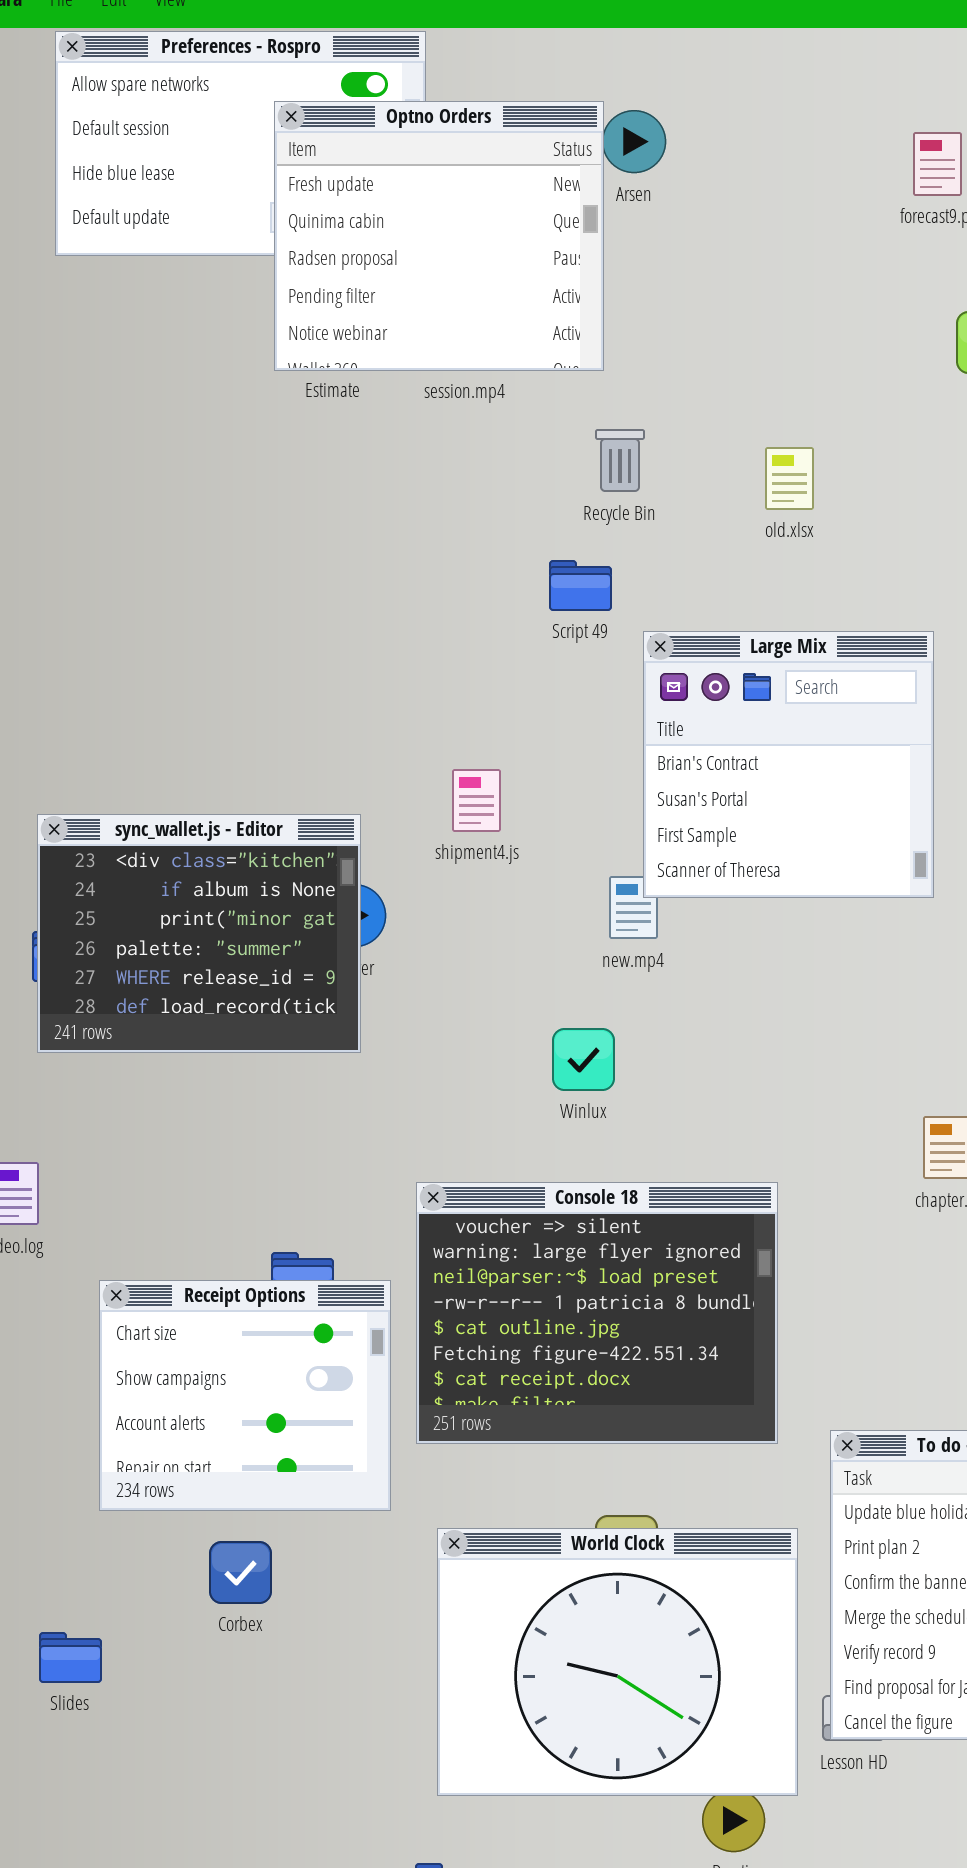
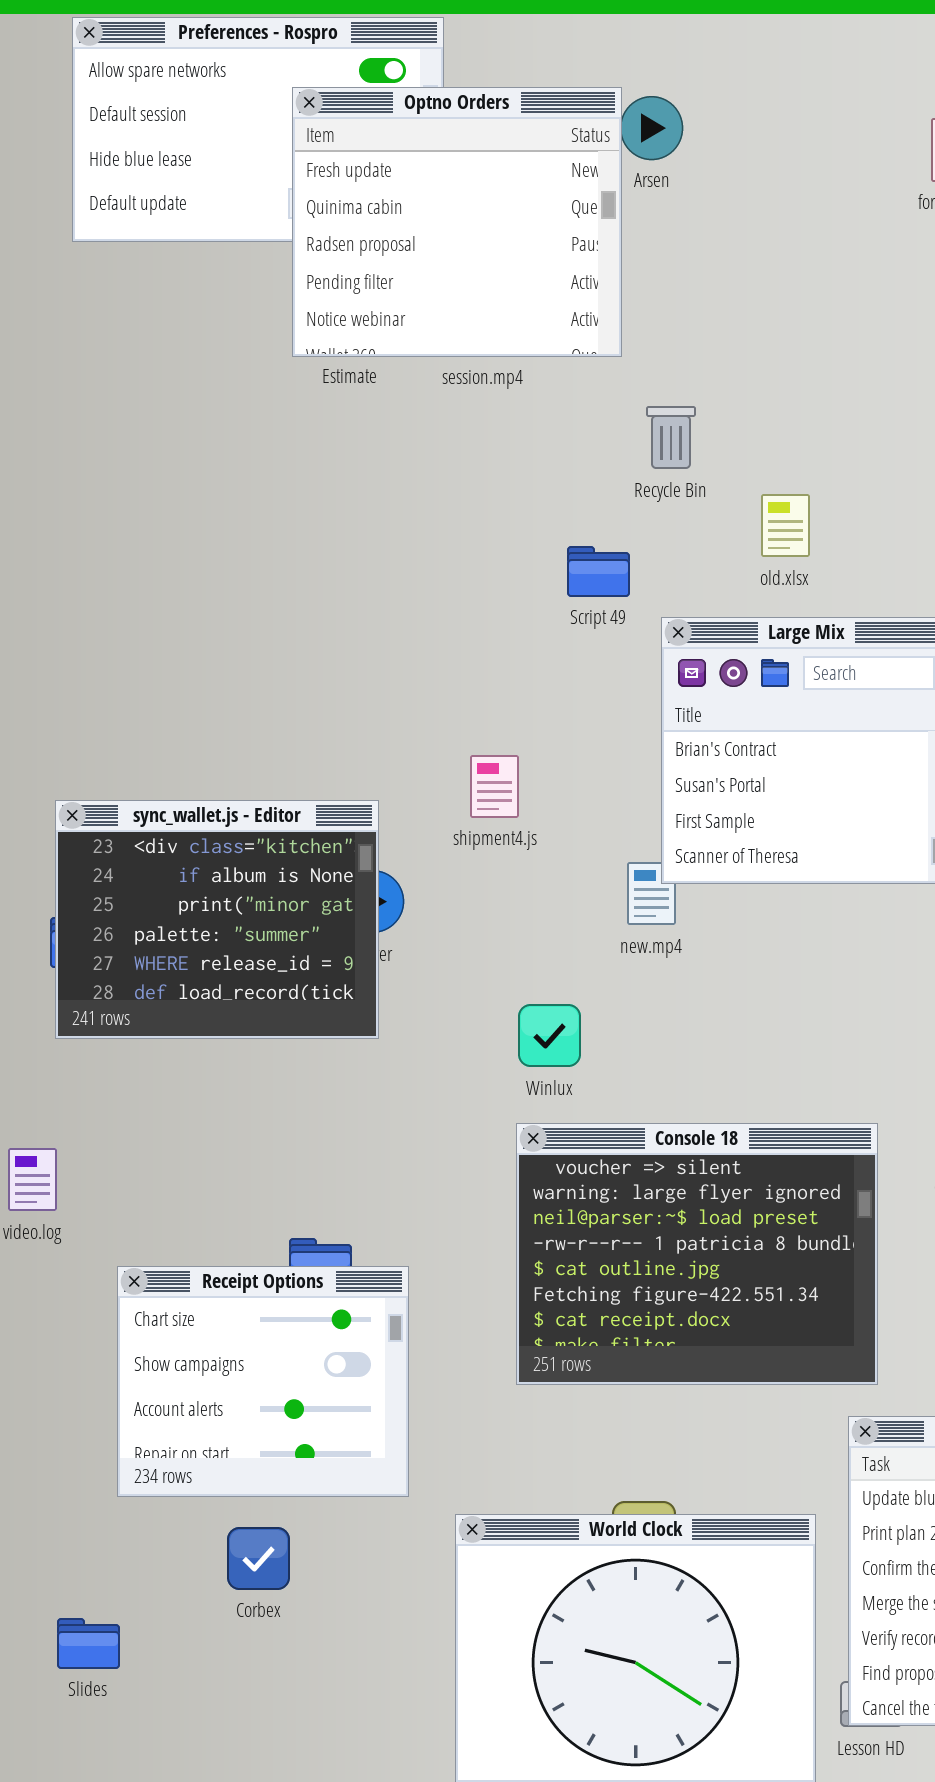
Recycle Bin: [595,429,645,492] -> [646,406,696,469], moved
old.xlsx: [765,447,814,510] -> [761,494,810,557], moved
Winlux: [552,1028,615,1091] -> [518,1004,581,1067], moved
Console 18: [416,1182,778,1444] -> [516,1123,878,1385], moved

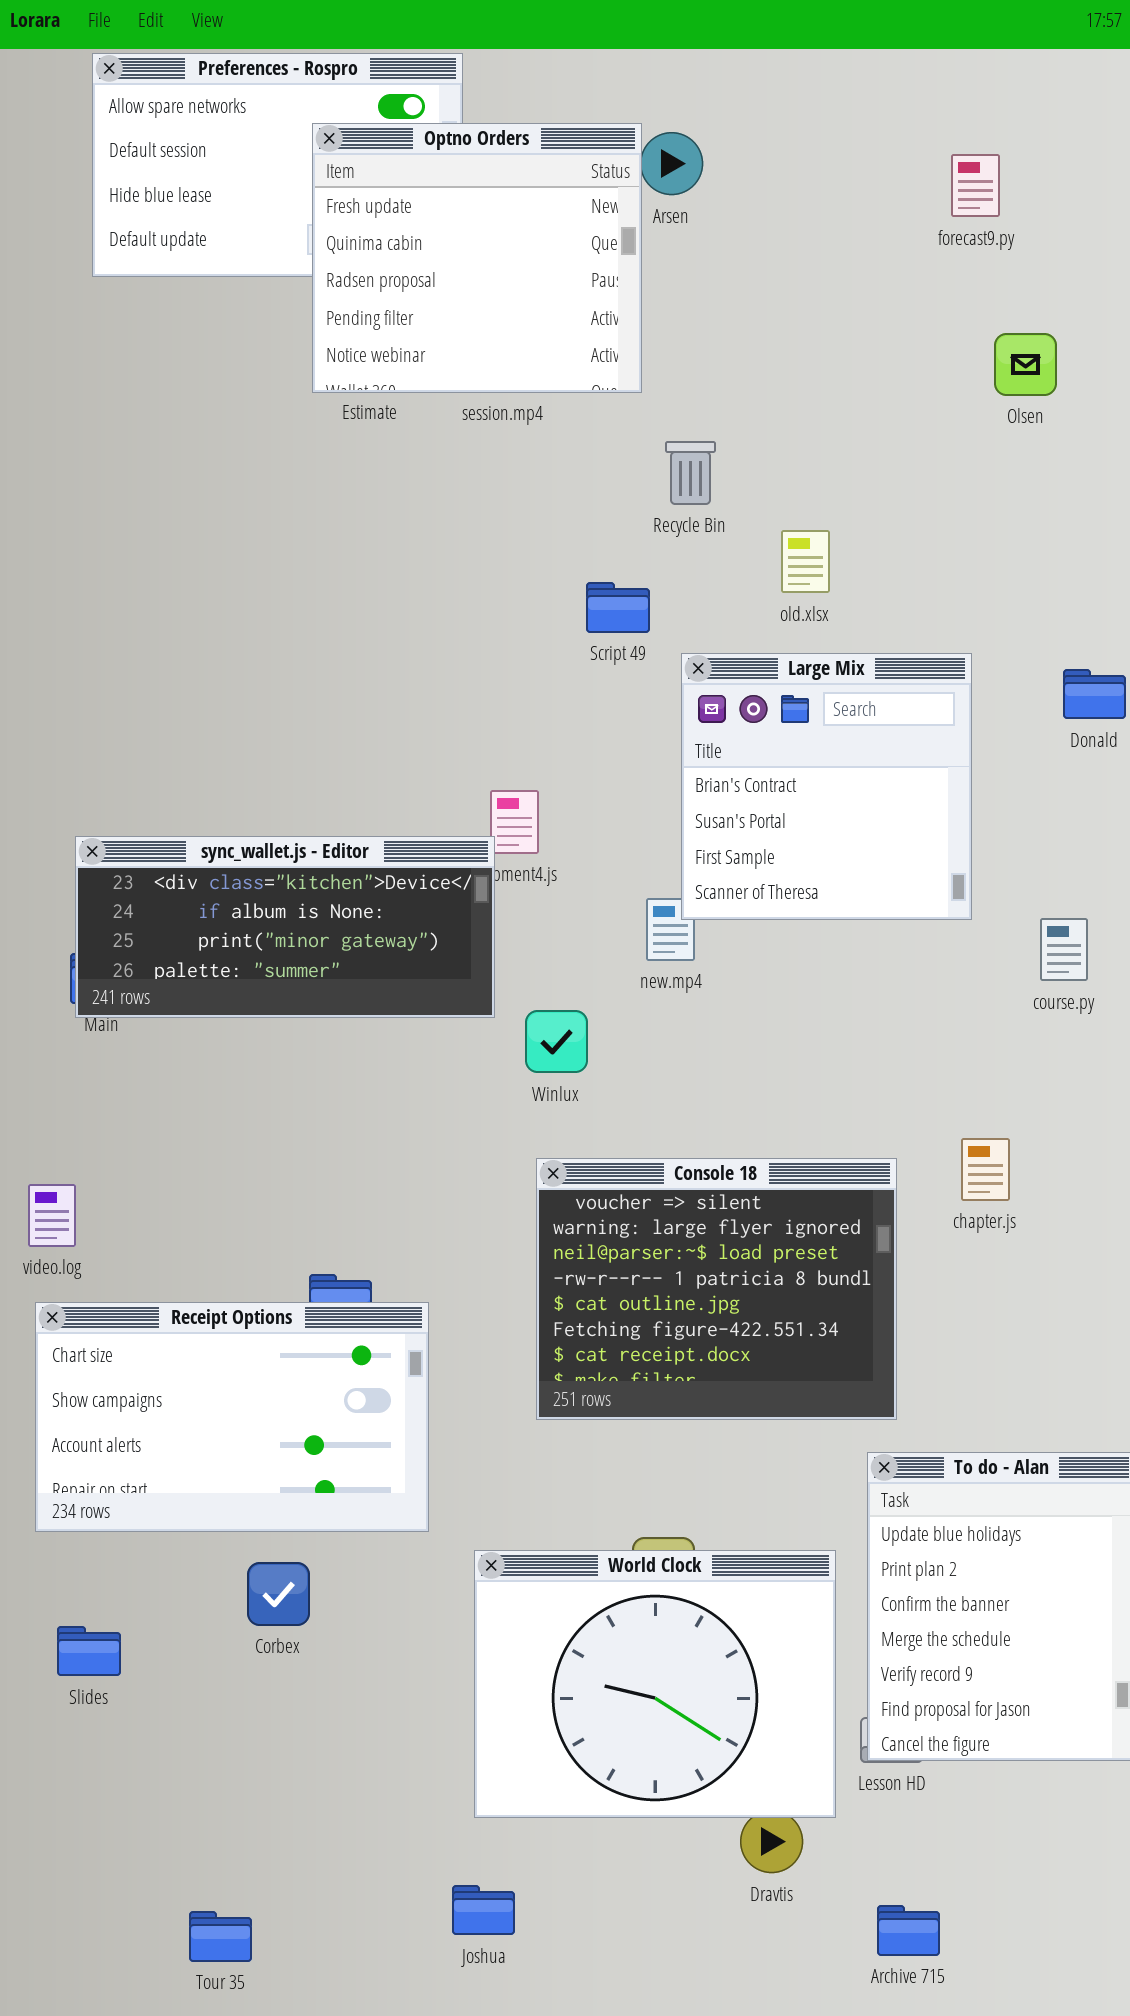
sync_wallet.js - Editor: [55,800,379,1039] -> [75,836,495,1018], resized
Winlux: [518,1004,581,1067] -> [525,1010,588,1073], moved
Receipt Options: [117,1266,409,1497] -> [35,1302,429,1532], resized
Slides: [57,1618,120,1669] -> [57,1626,121,1676], moved

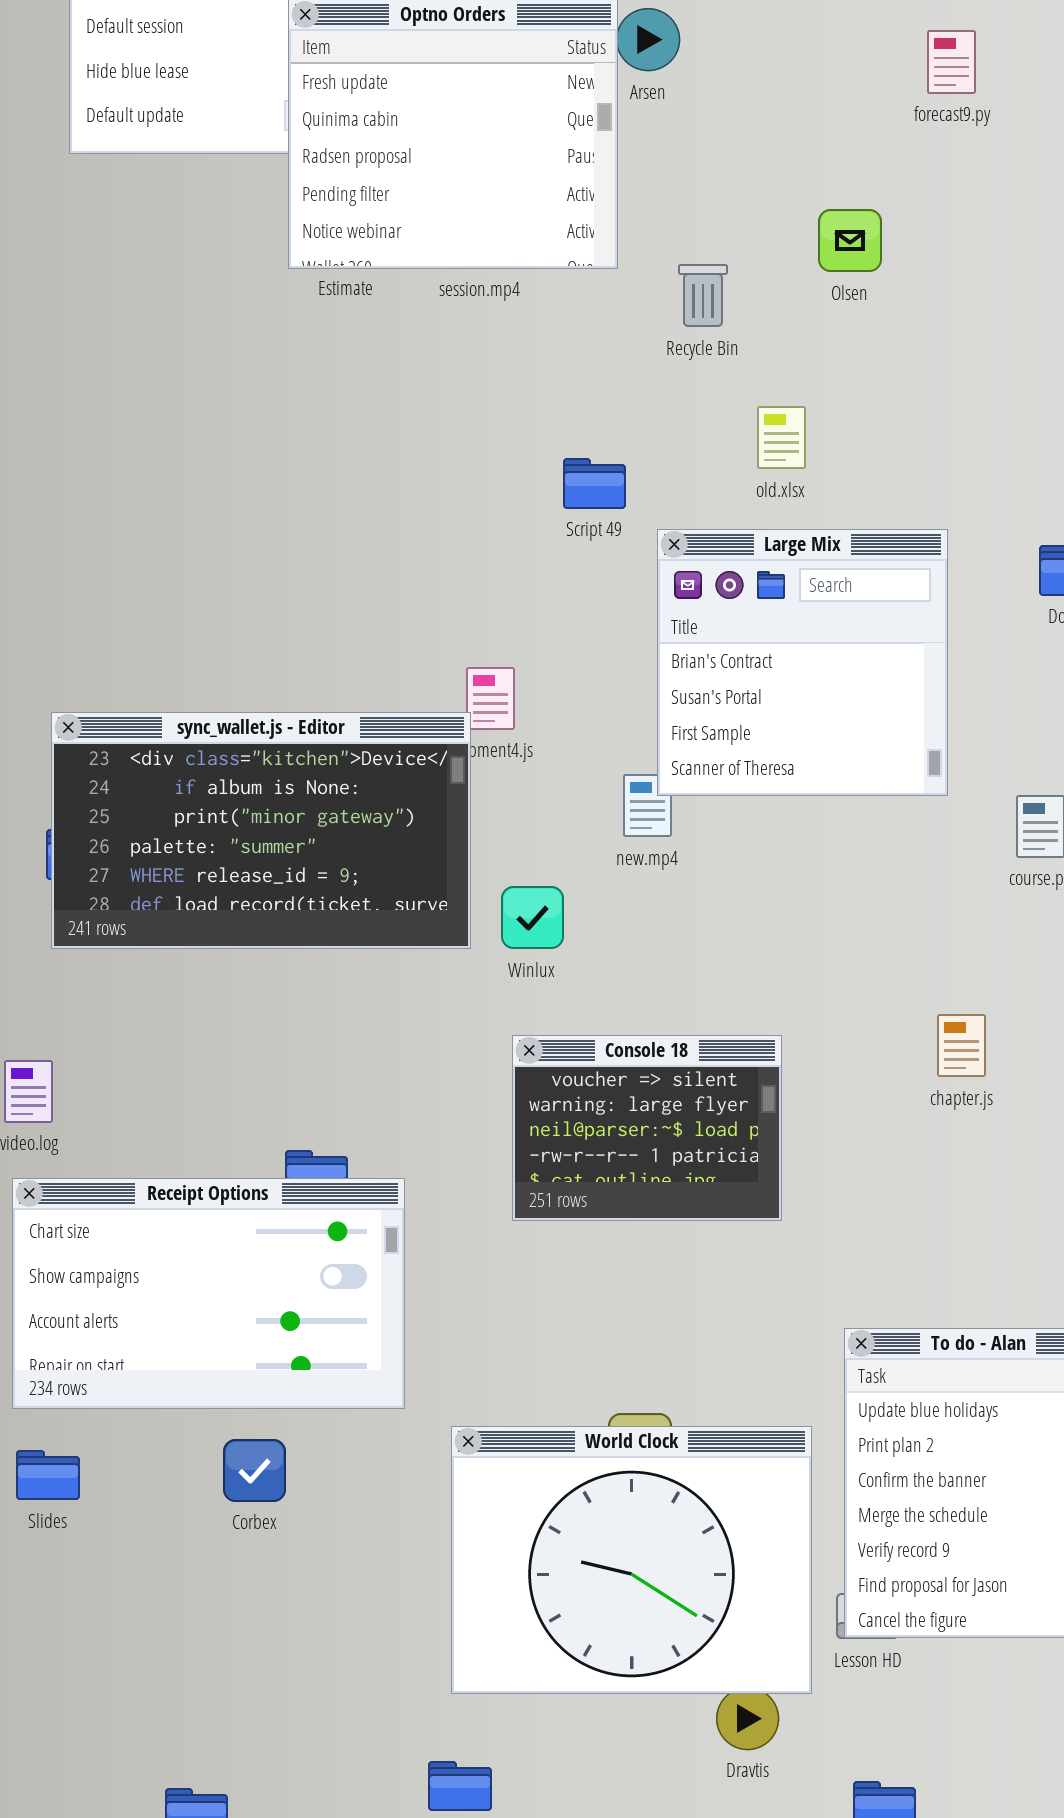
Olsen: [994,333,1057,396] -> [818,209,882,272], moved
Recycle Bin: [665,441,716,505] -> [678,264,728,327], moved
sync_wallet.js - Editor: [75,836,495,1018] -> [51,712,471,949], resized
Console 18: [536,1158,897,1420] -> [512,1035,782,1221], resized
Slides: [57,1626,121,1676] -> [16,1450,80,1500], moved

